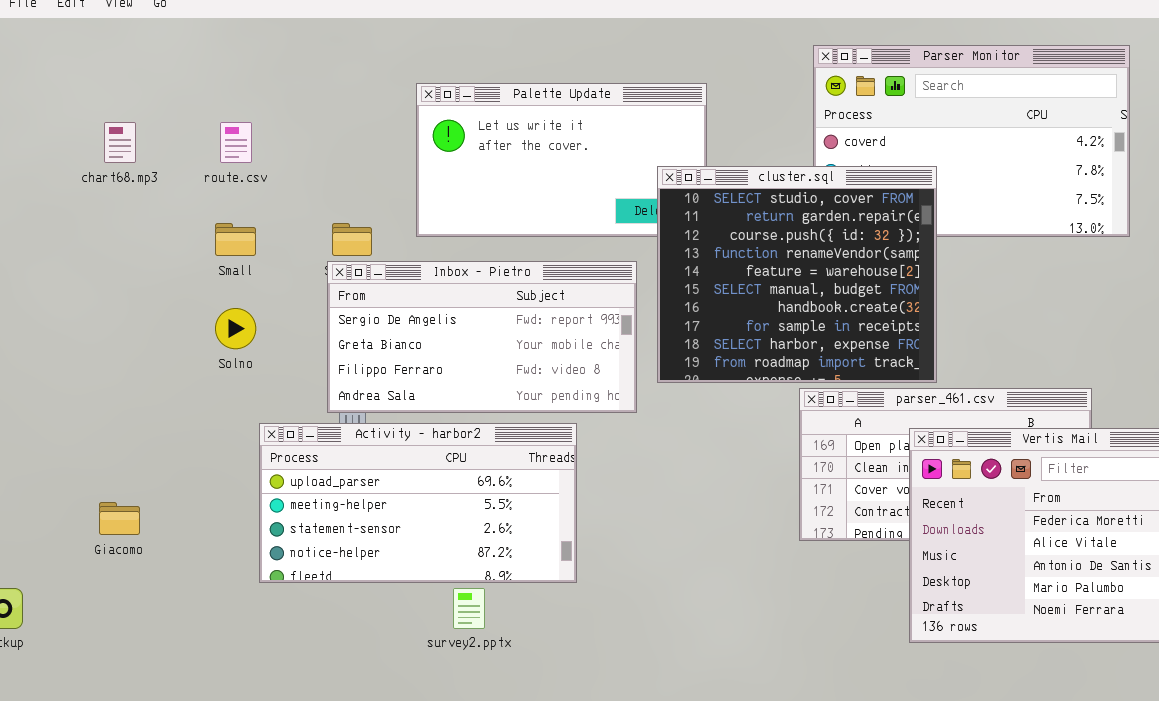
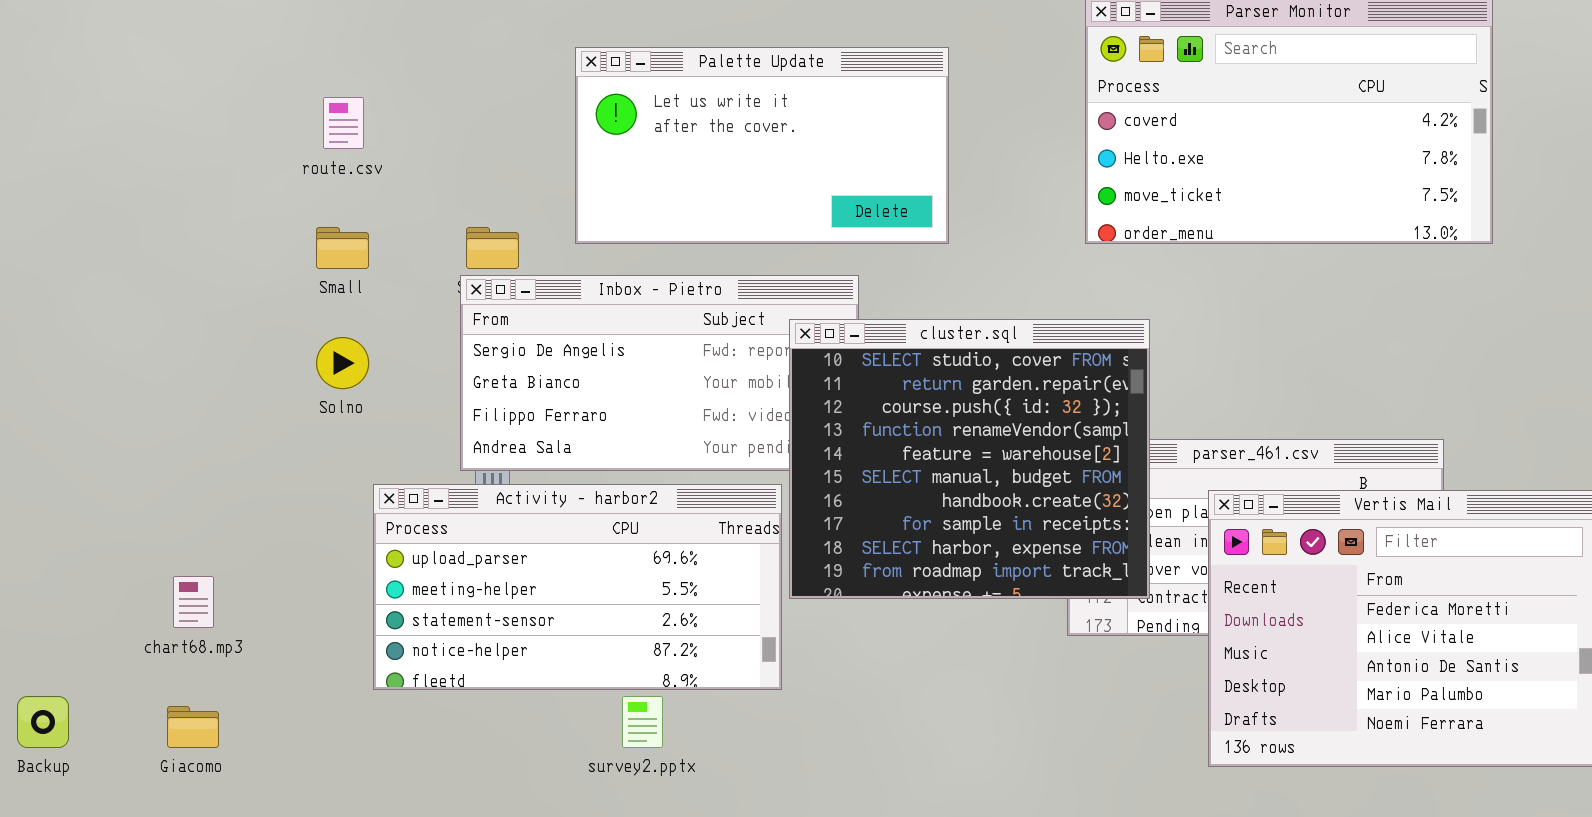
chart68.mp3: [104,122,136,163] -> [173,576,214,628], moved
cluster.sql: [657,166,937,383] -> [789,319,1150,599], moved
Giacomo: [99,502,140,535] -> [167,706,219,748], moved

